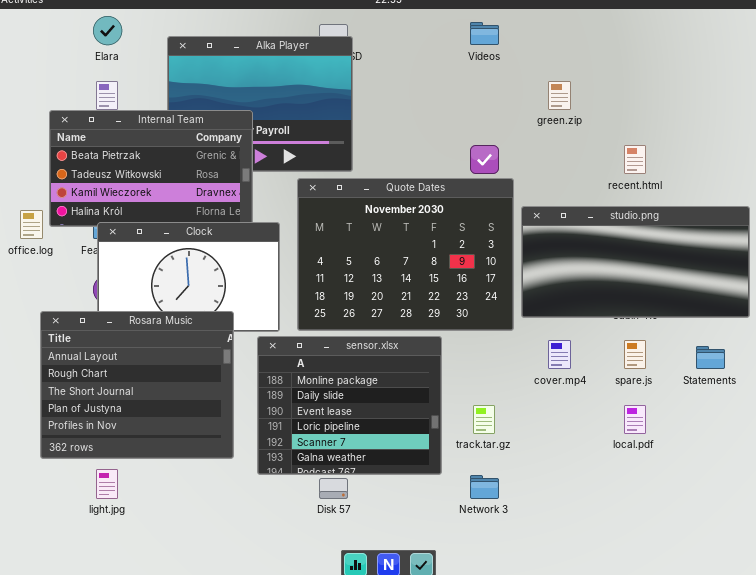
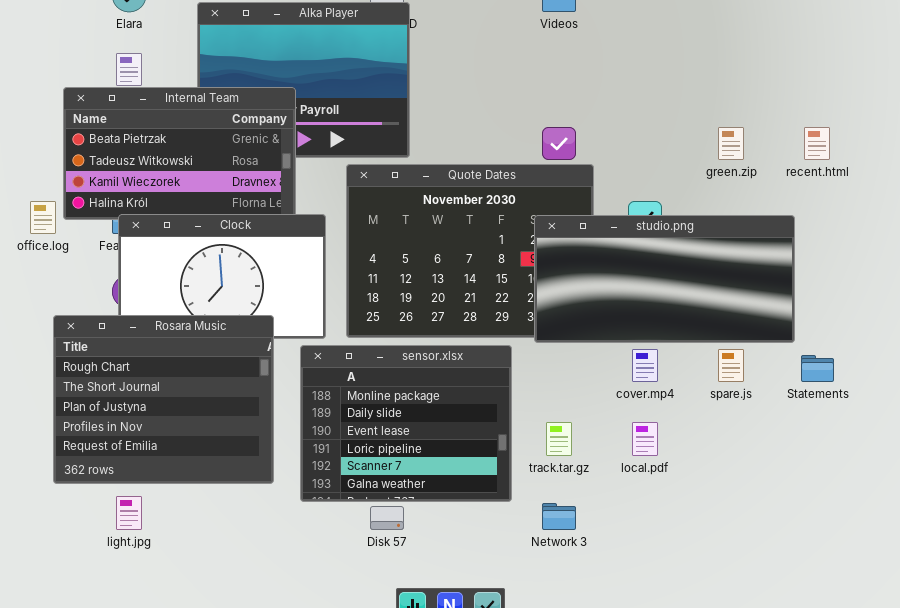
green.zip: [548,81,571,110] -> [718,127,744,160], moved
recent.html: [624,145,646,174] -> [804,127,830,160], moved
studio.png: [521,206,750,318] -> [534,215,795,343], moved
Rosara Music: [40,311,234,459] -> [53,315,274,484], scrolled down 1 row
local.pdf: [624,405,646,434] -> [632,422,658,456], moved

